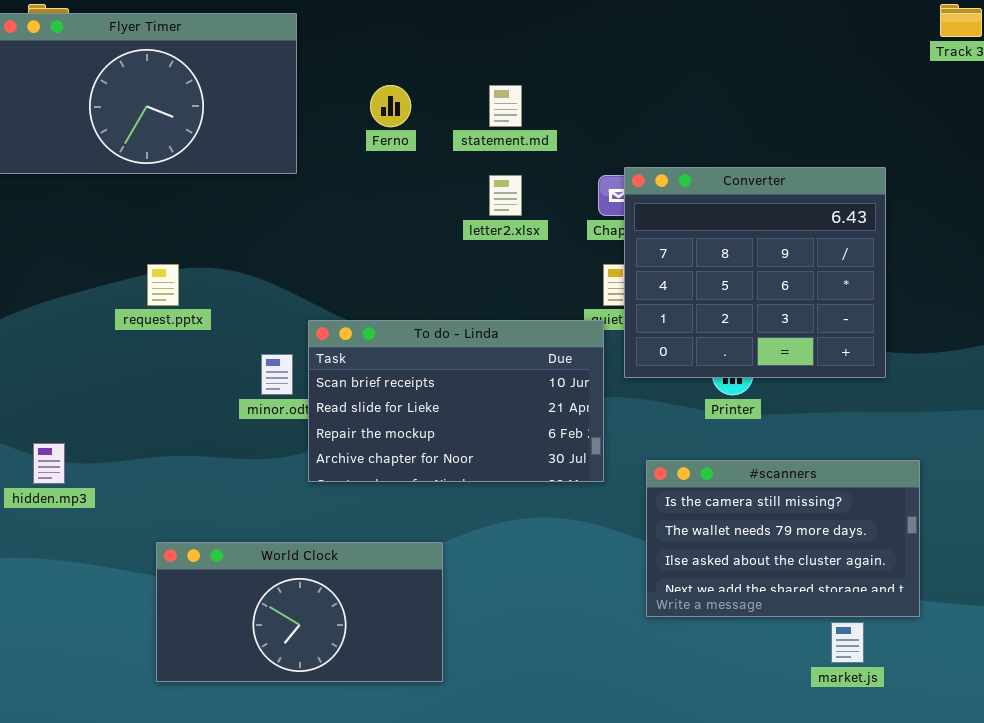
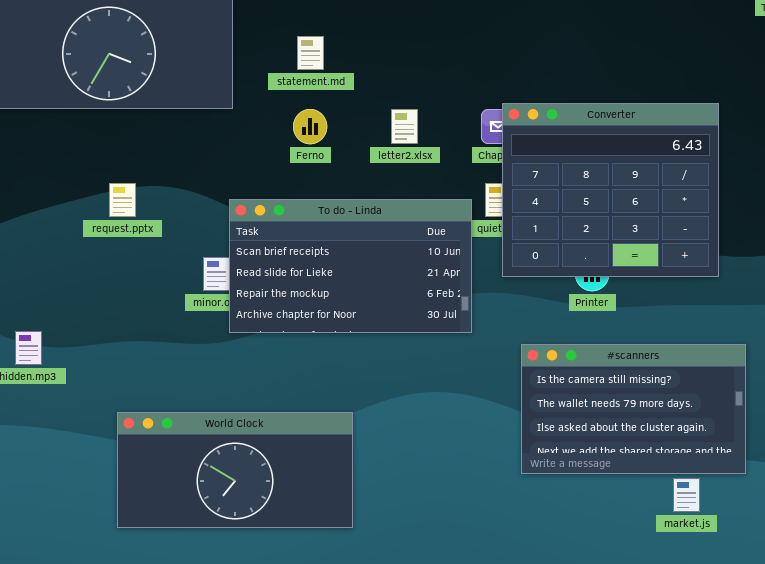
Ferno: [370,85,411,127] -> [293,109,327,144], moved
statement.md: [489,85,522,127] -> [297,36,324,70], moved
To do - Linda: [308,320,604,482] -> [229,199,472,333], moved

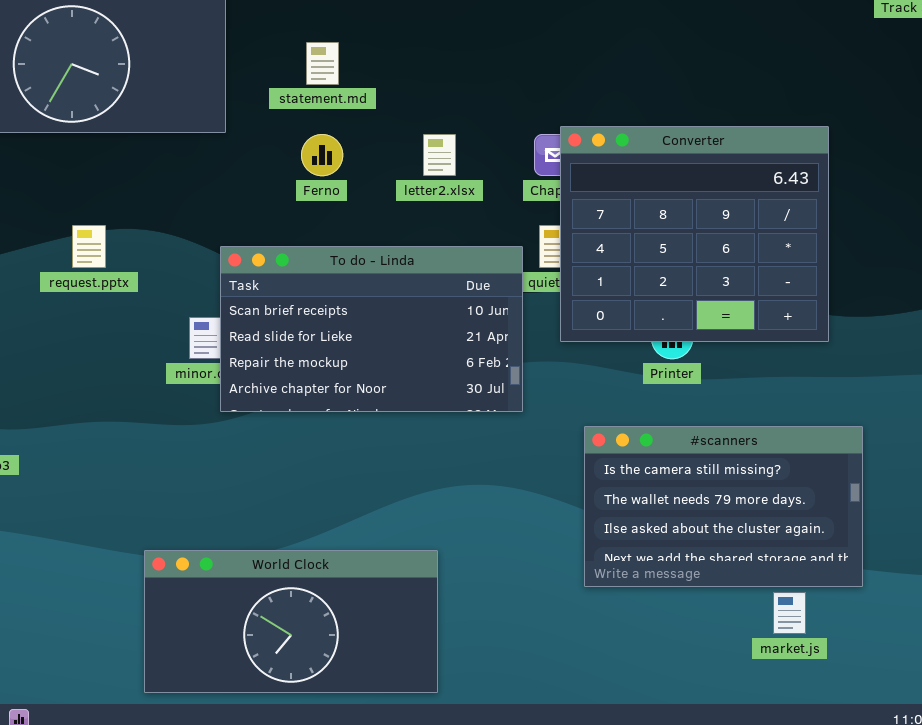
World Clock: [117,412,353,528] -> [144,550,438,693], moved

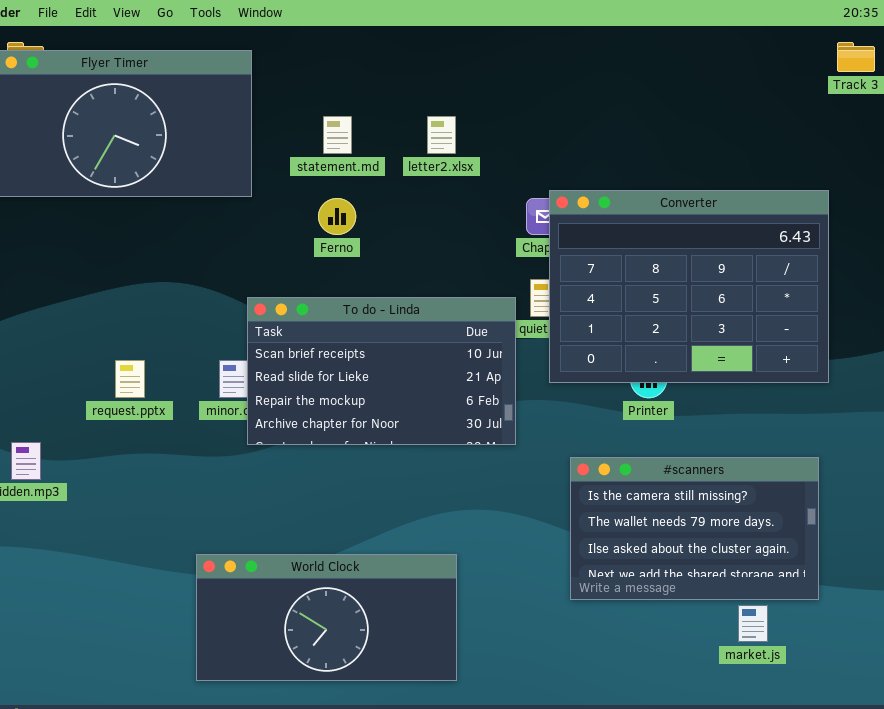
Converter: [560,126,829,342] -> [549,190,829,383], resized
letter2.xlsx: [423,134,456,176] -> [427,116,456,154], moved
request.pptx: [72,225,106,268] -> [115,360,145,398], moved
World Clock: [144,550,438,693] -> [196,554,457,681], moved

